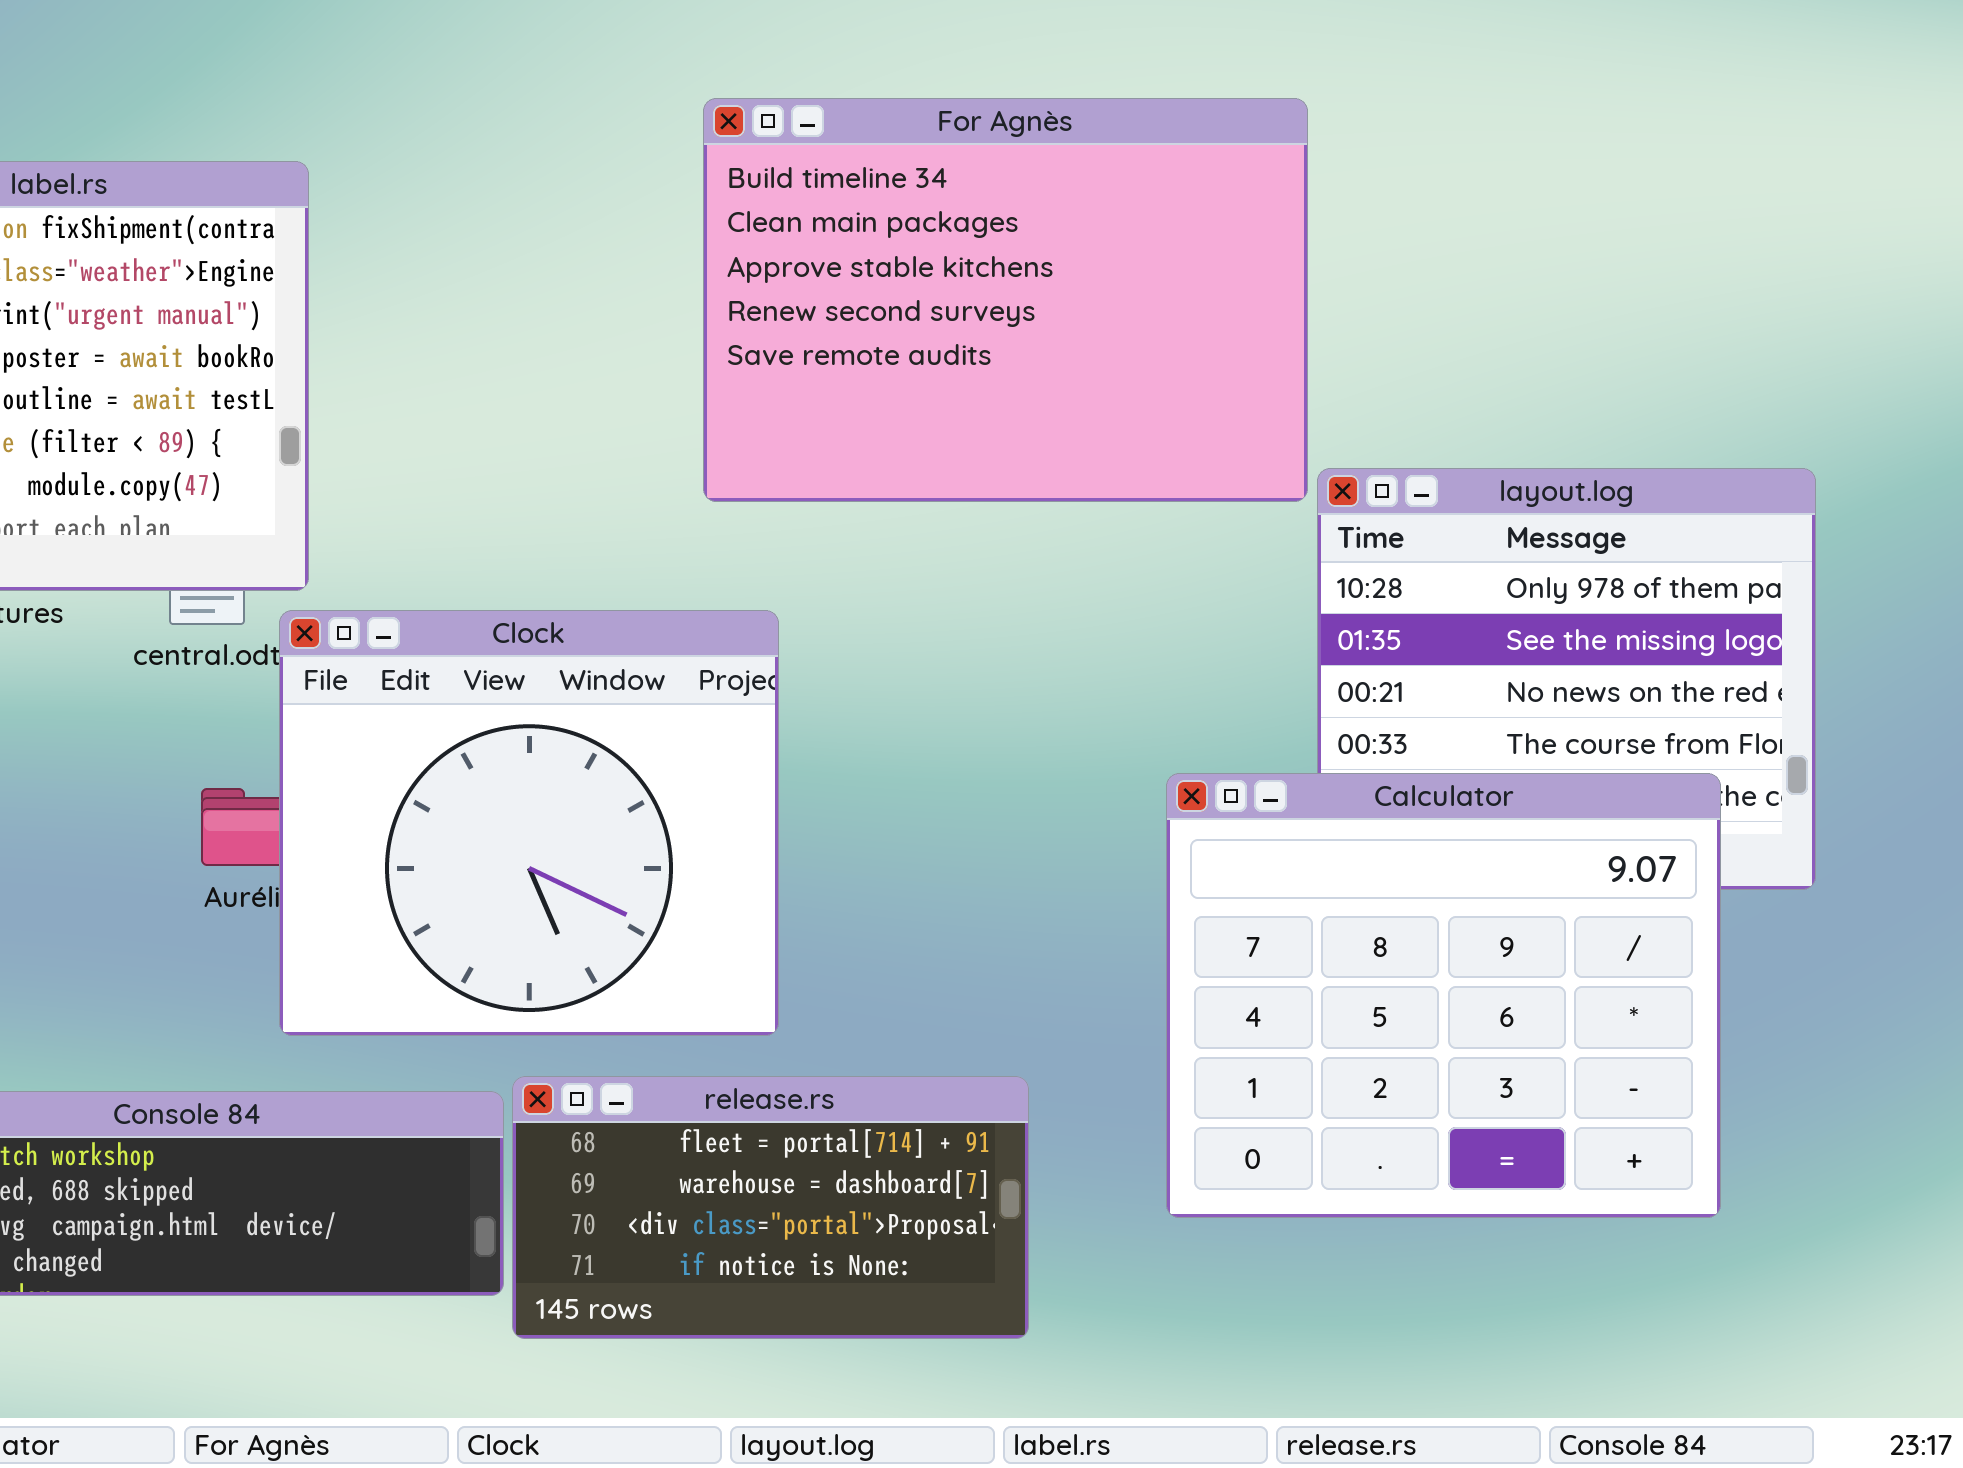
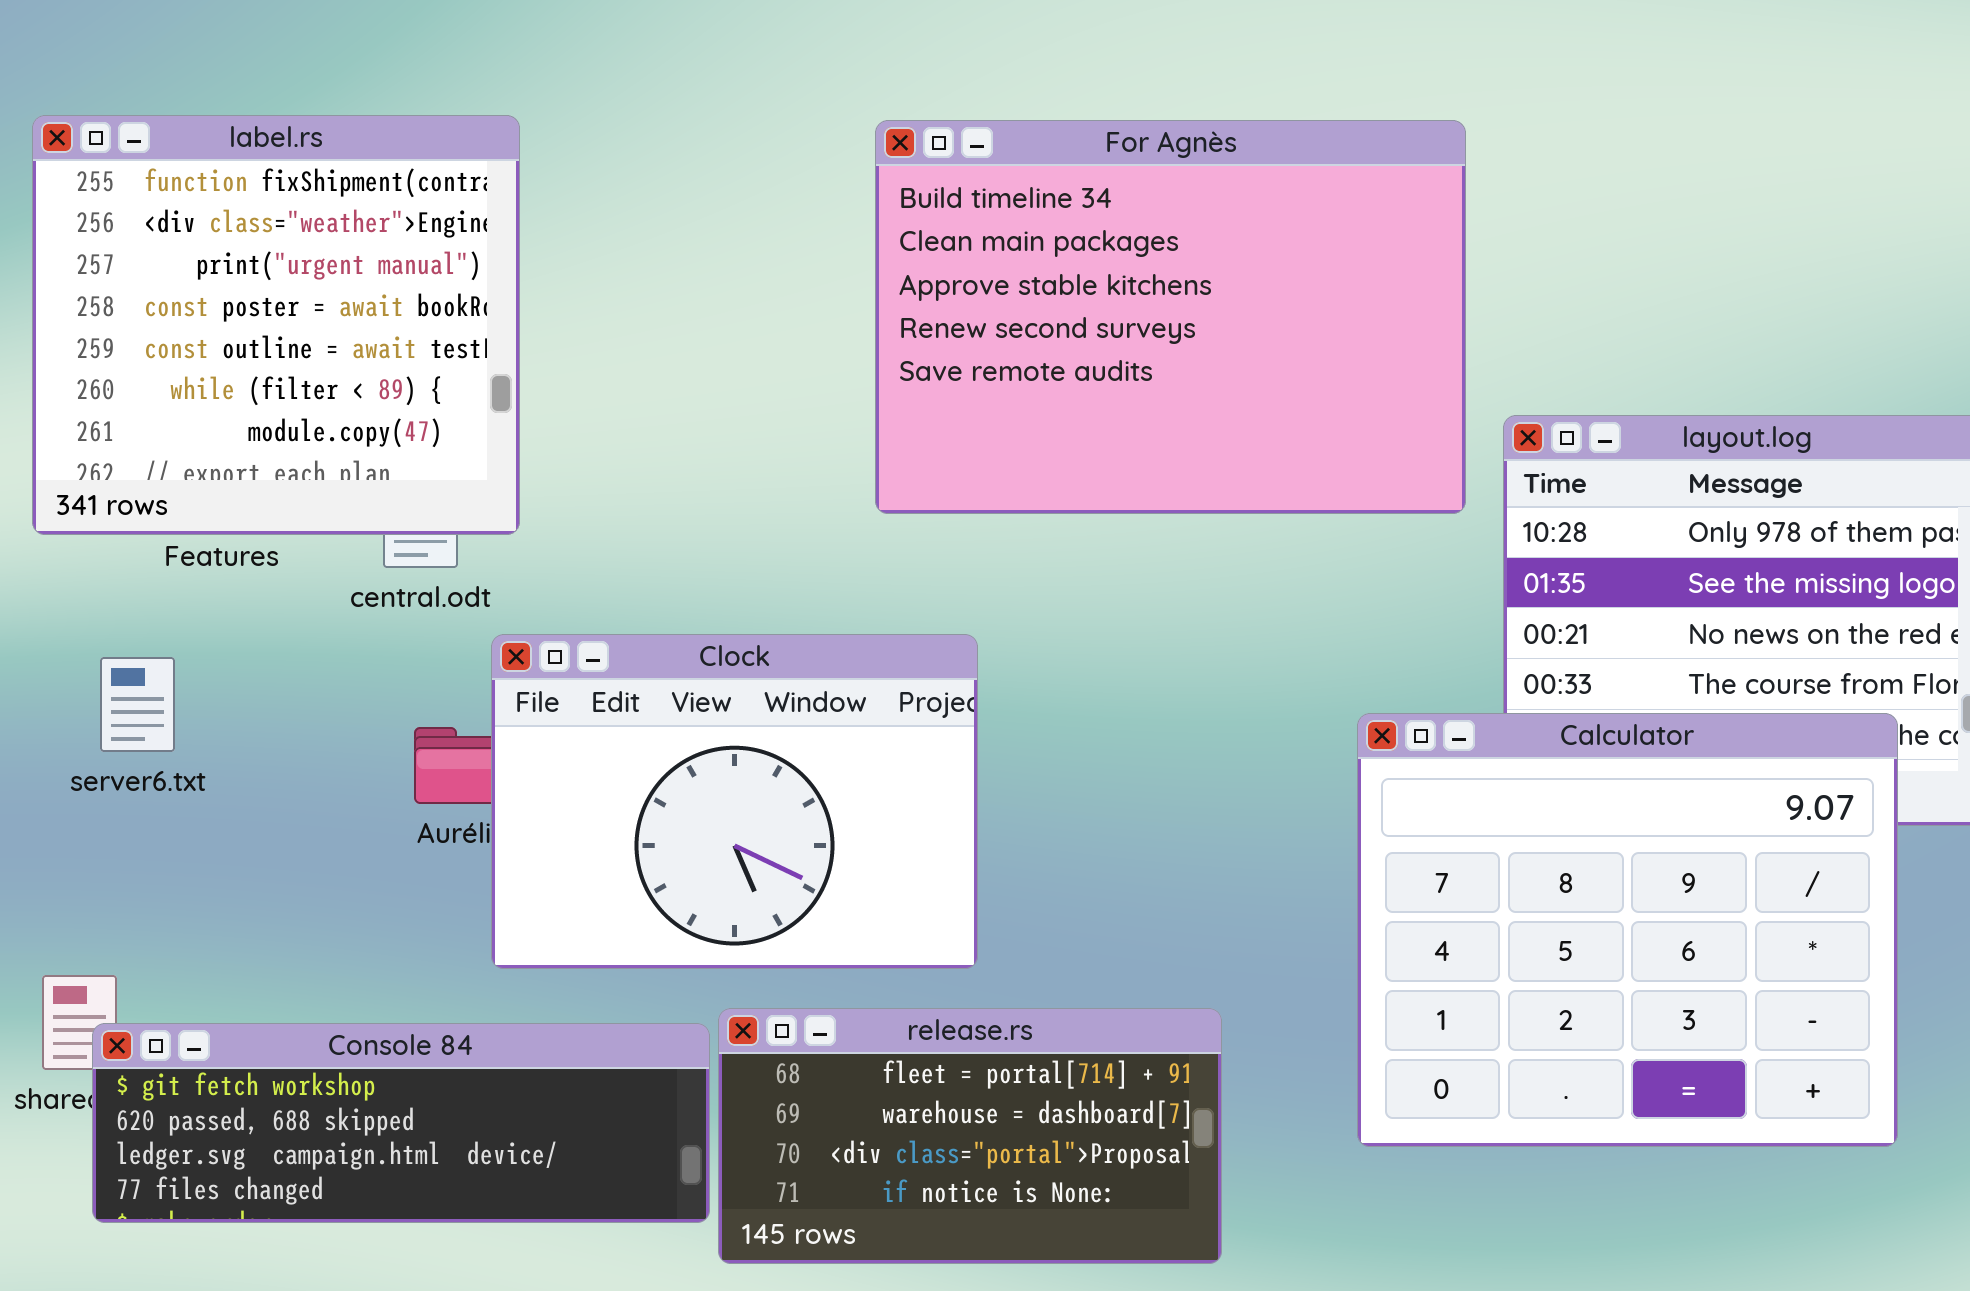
For Agnès: [703,98,1308,502] -> [875,120,1466,514], moved
Clock: [279,610,779,1036] -> [491,634,978,969], resized

